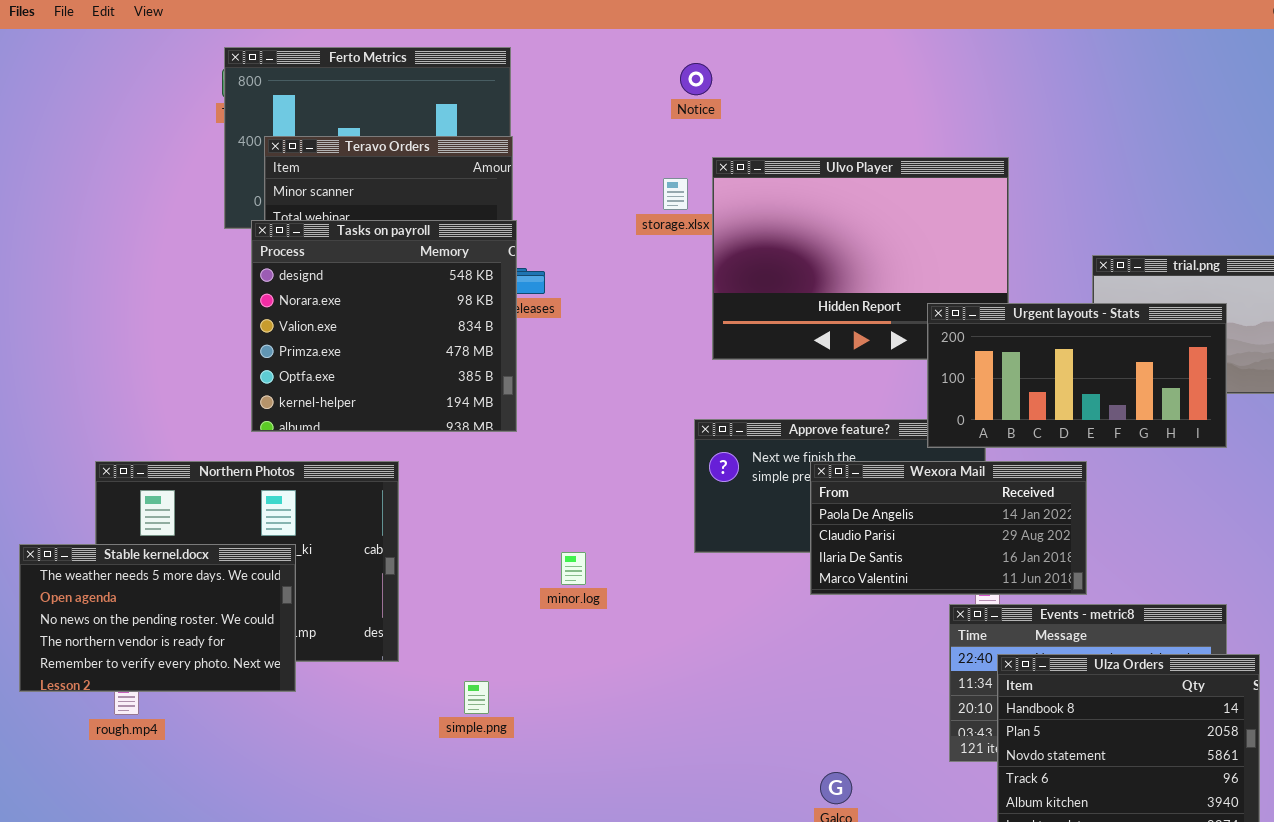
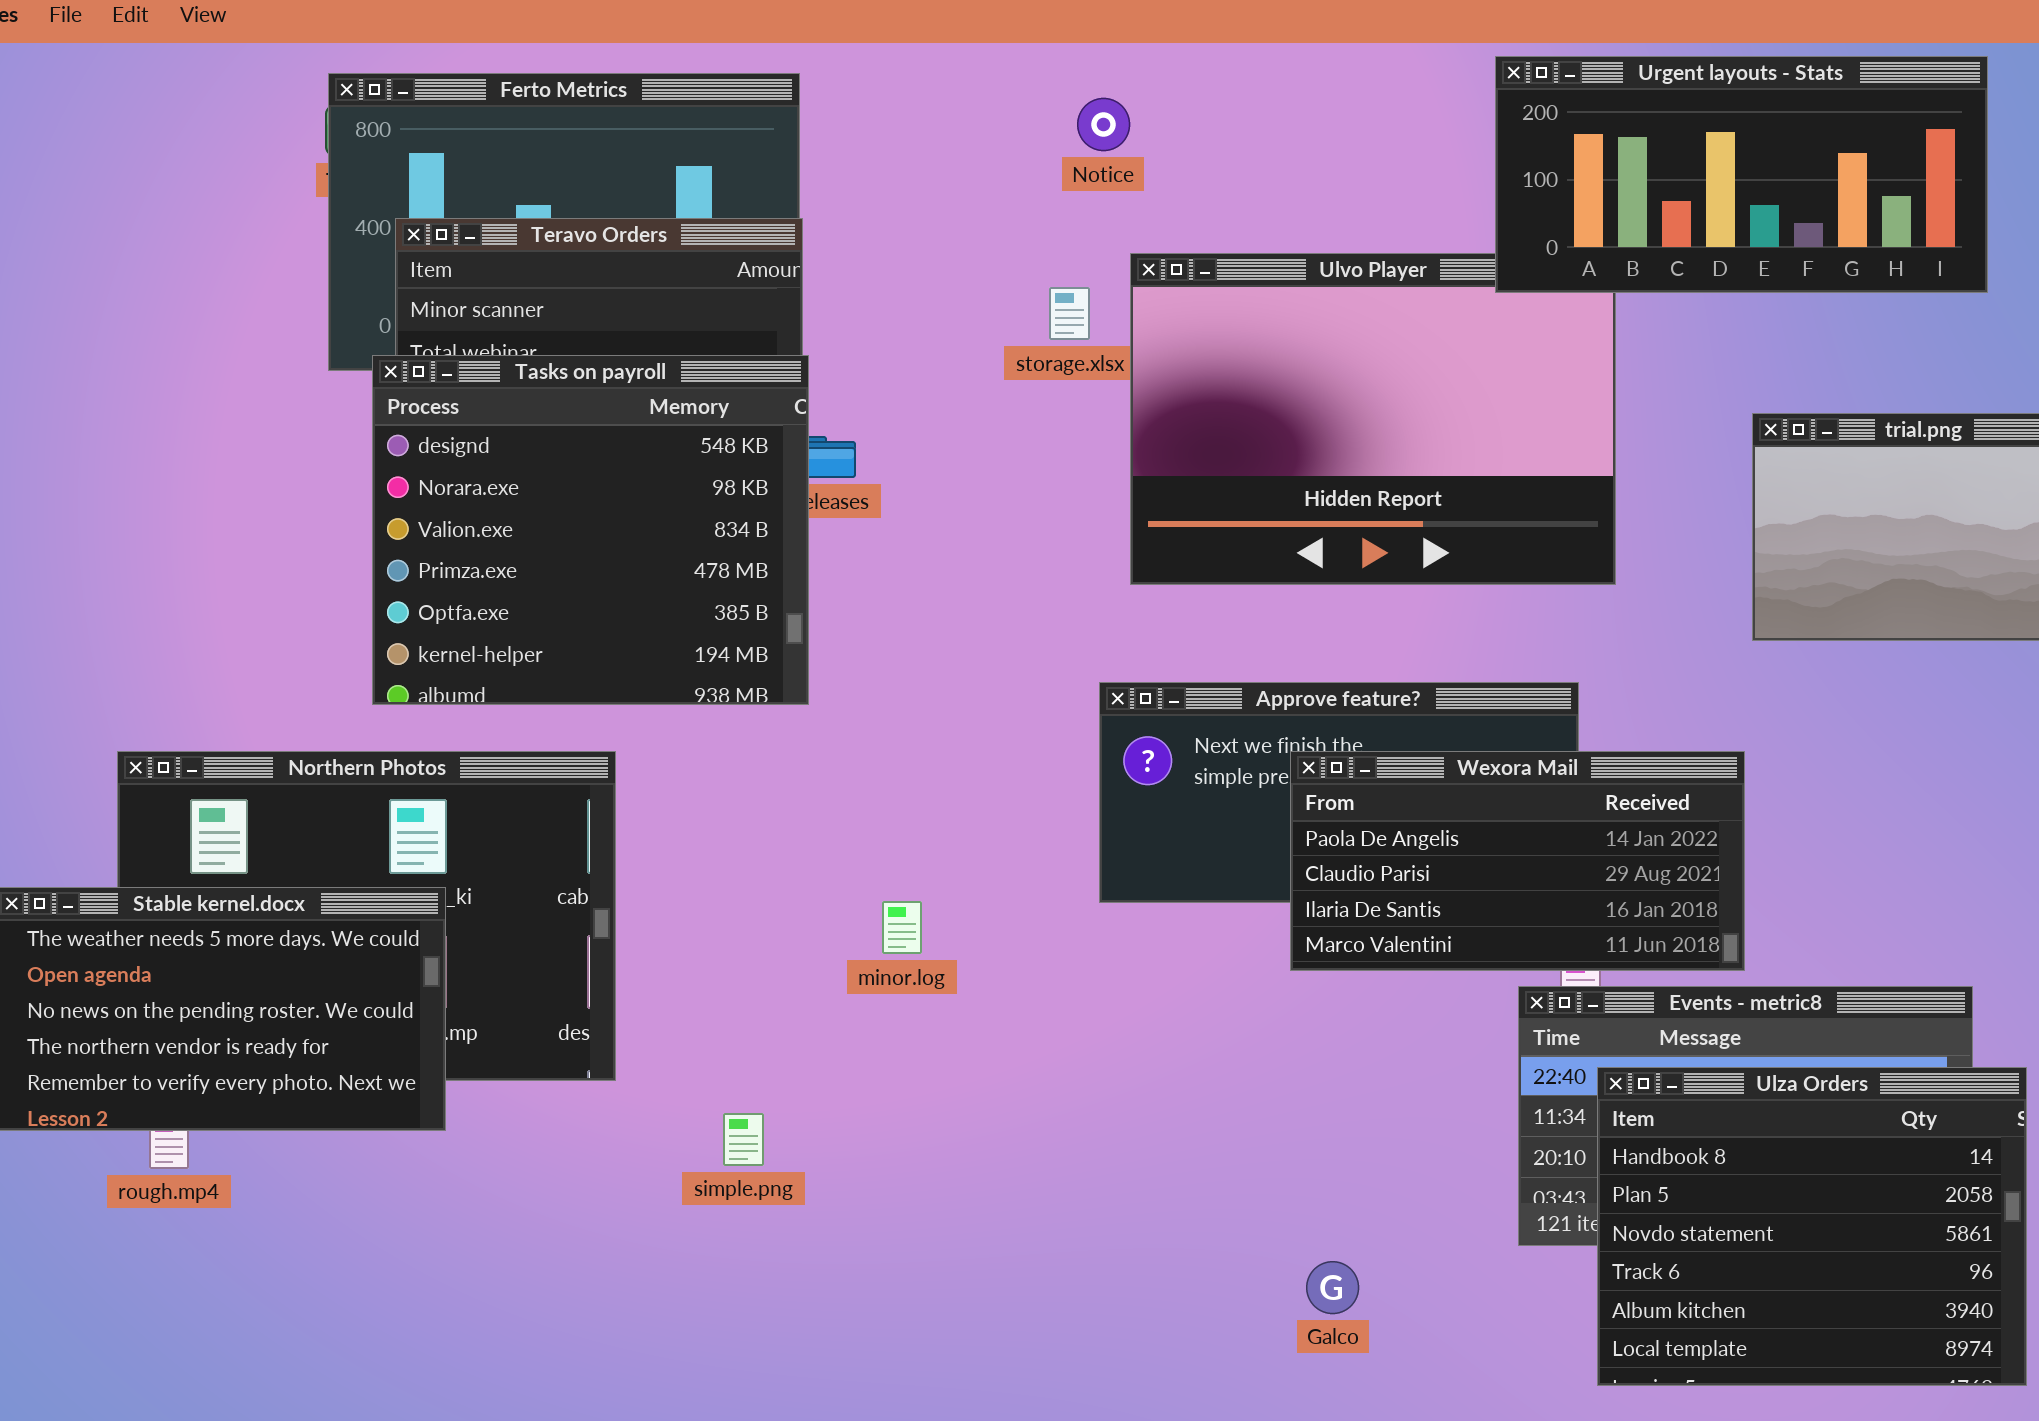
Urgent layouts - Stats: [927,303,1227,448] -> [1495,56,1988,293], moved

